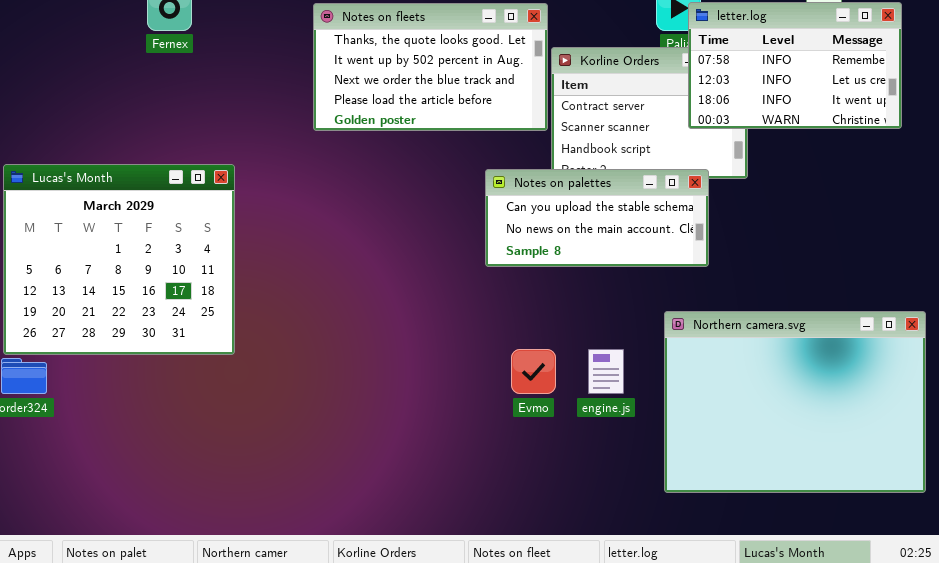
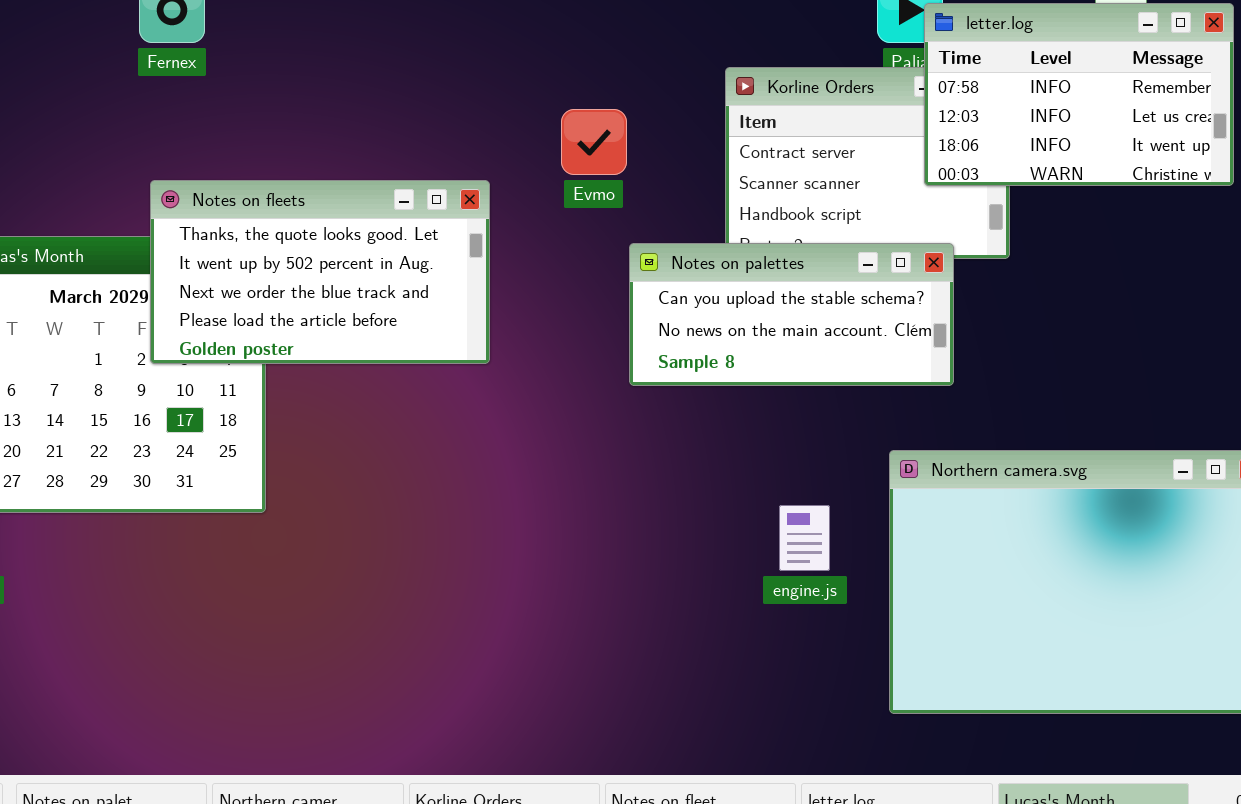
Notes on fleets: [313,3,548,131] -> [150,180,490,364], moved
Evmo: [511,349,556,394] -> [561,109,627,175], moved

